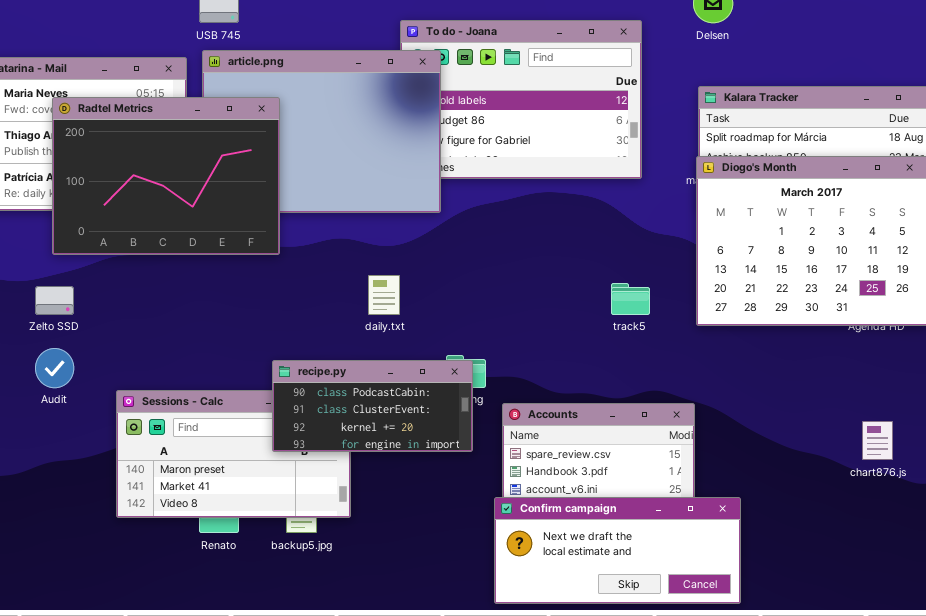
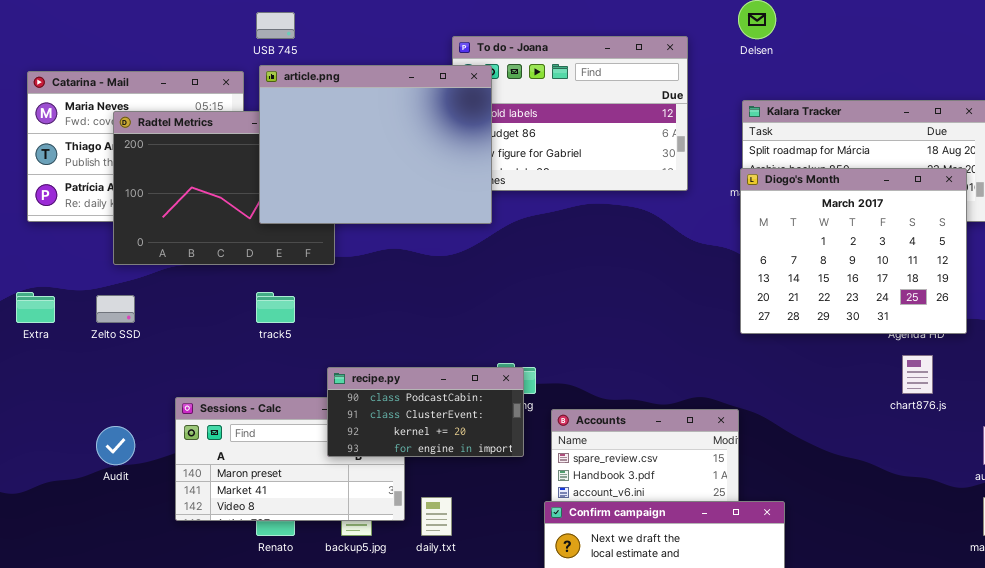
article.png: [202,50,441,213] -> [259,65,492,224], raised
daily.txt: [368,275,400,315] -> [421,497,452,536], moved
track5: [611,283,650,315] -> [256,292,295,323], moved
Audit: [35,348,74,388] -> [96,426,135,465], moved
chart876.js: [862,421,893,460] -> [902,355,933,394], moved

